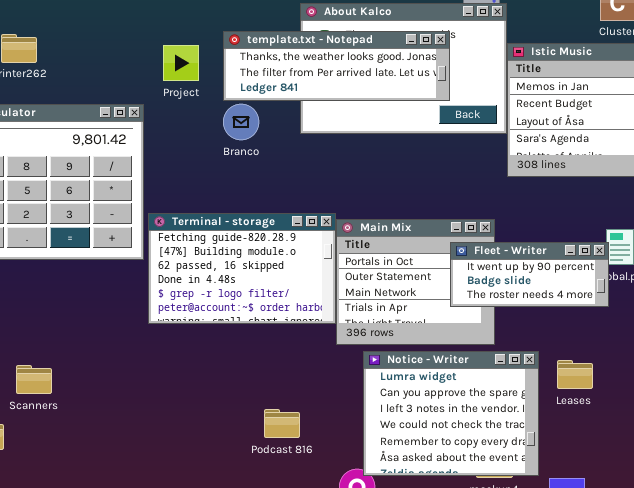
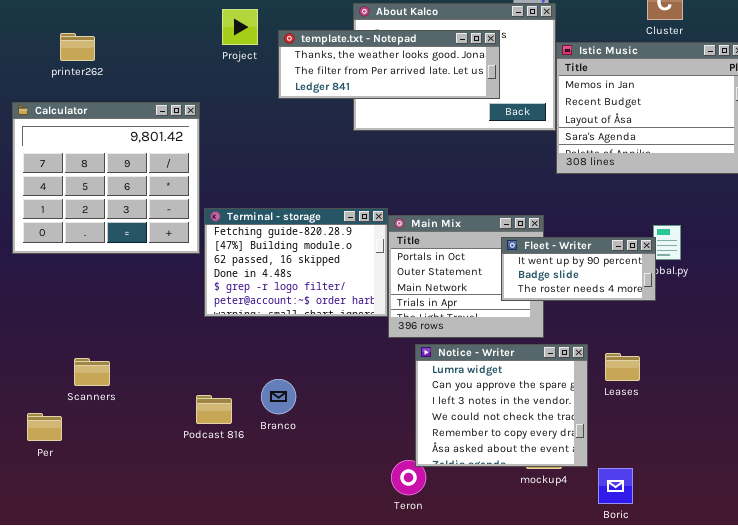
Project: [163,45,199,81] -> [222,9,258,45], moved
Branco: [223,104,259,140] -> [261,379,296,414], moved
Podcast 816: [264,409,300,438] -> [196,395,232,424], moved

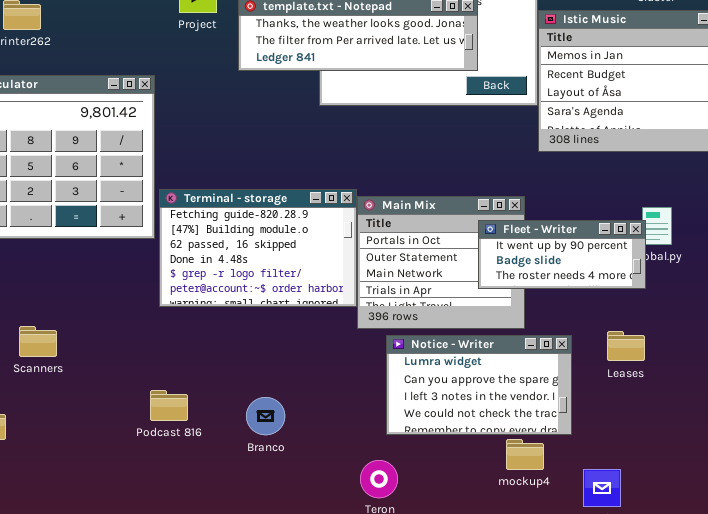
Notice - Writer: [415,344,588,467] -> [386,335,572,435], resized
Leases: [605,353,640,381] -> [607,331,645,361], moved
Scanners: [74,358,110,386] -> [19,326,57,357], moved
Branco: [261,379,296,414] -> [246,397,285,435], moved

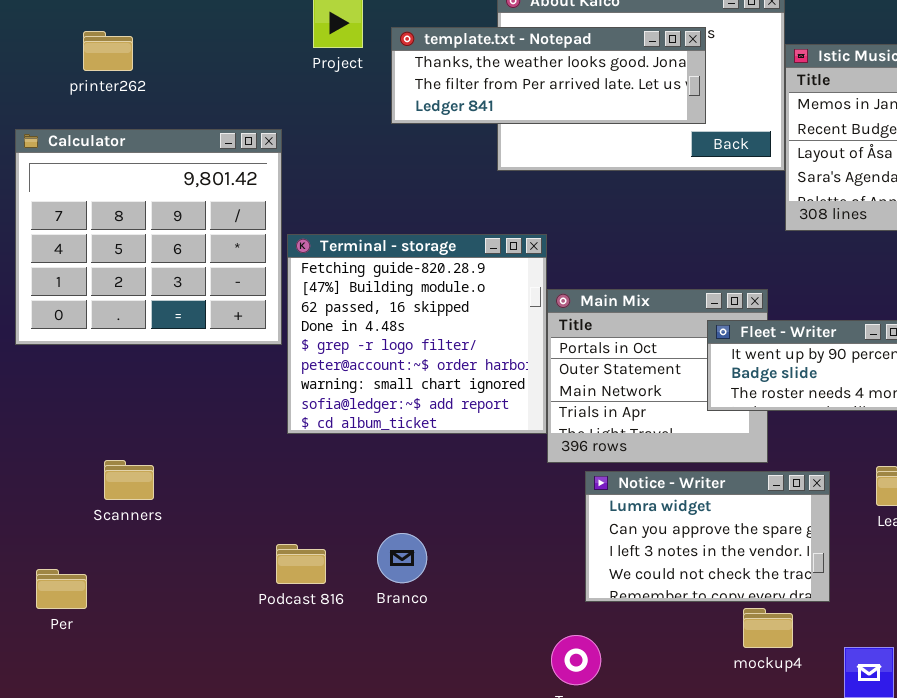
Terminal - storage: [159,189,357,307] -> [287,234,547,434], resized
Branco: [246,397,285,435] -> [377,533,427,583], moved

